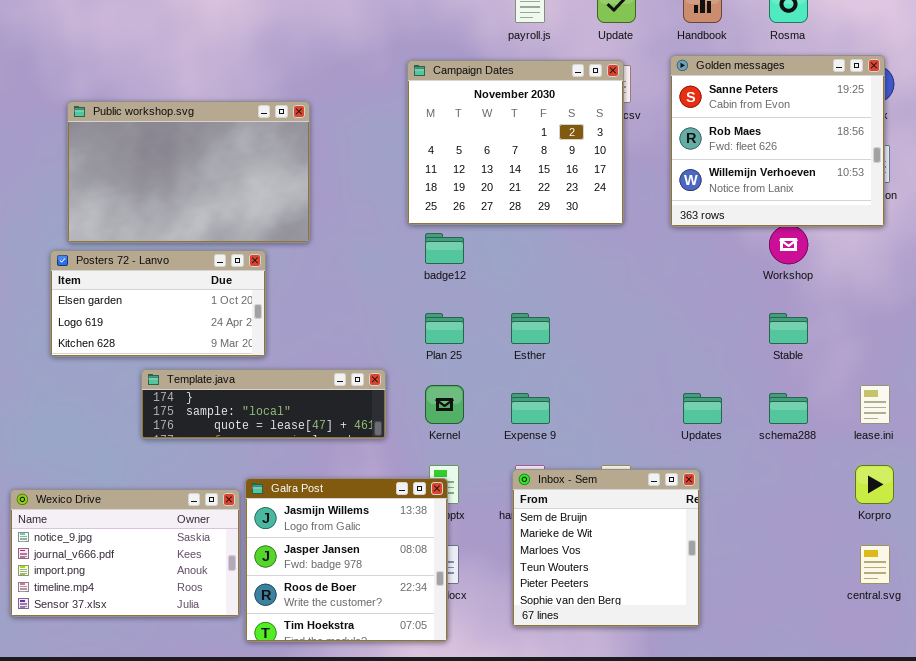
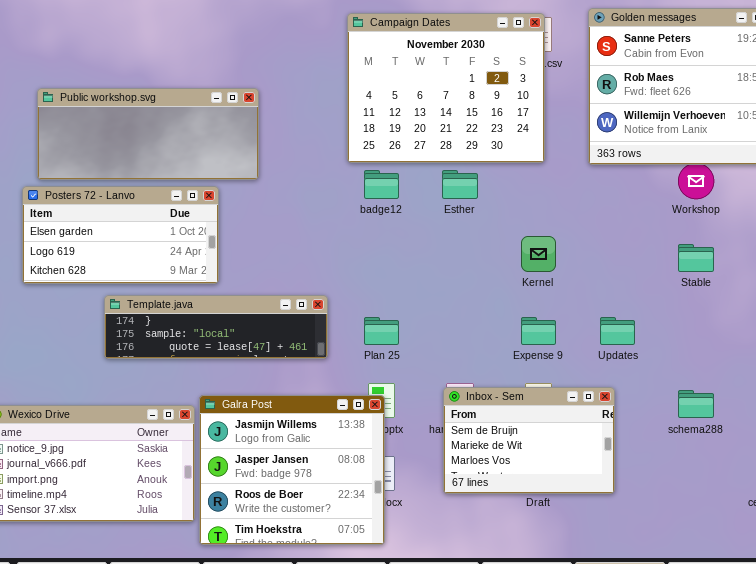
Public workshop.svg: [67,101,310,243] -> [37,88,259,180], resized
Plan 25: [425,313,464,344] -> [364,317,399,345], moved
Esther: [511,313,550,344] -> [442,170,478,199], moved
Kernel: [425,385,464,424] -> [521,236,556,272], moved
Expense 9: [511,393,550,424] -> [521,317,556,345], moved
schema288: [769,393,808,424] -> [678,390,714,418], moved
Inbox - Sem: [512,469,700,627] -> [443,387,615,494], resized

